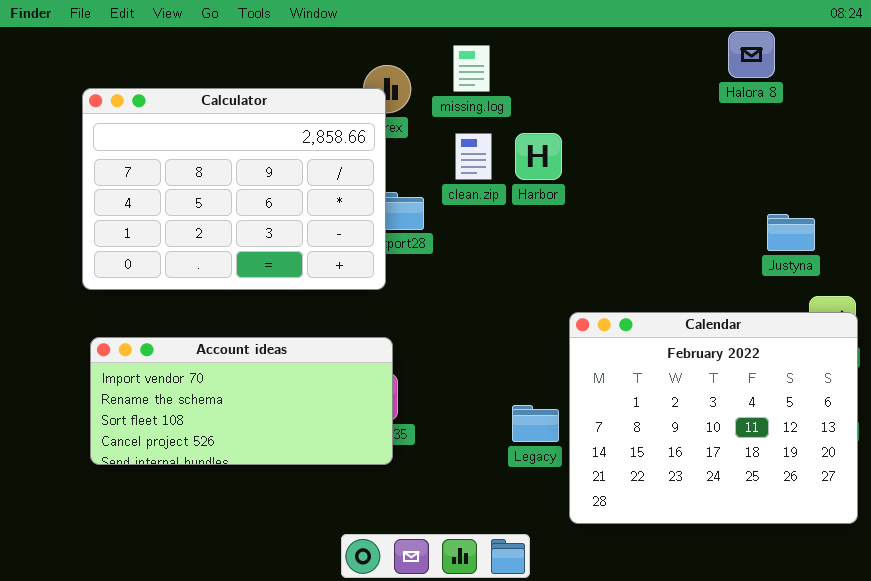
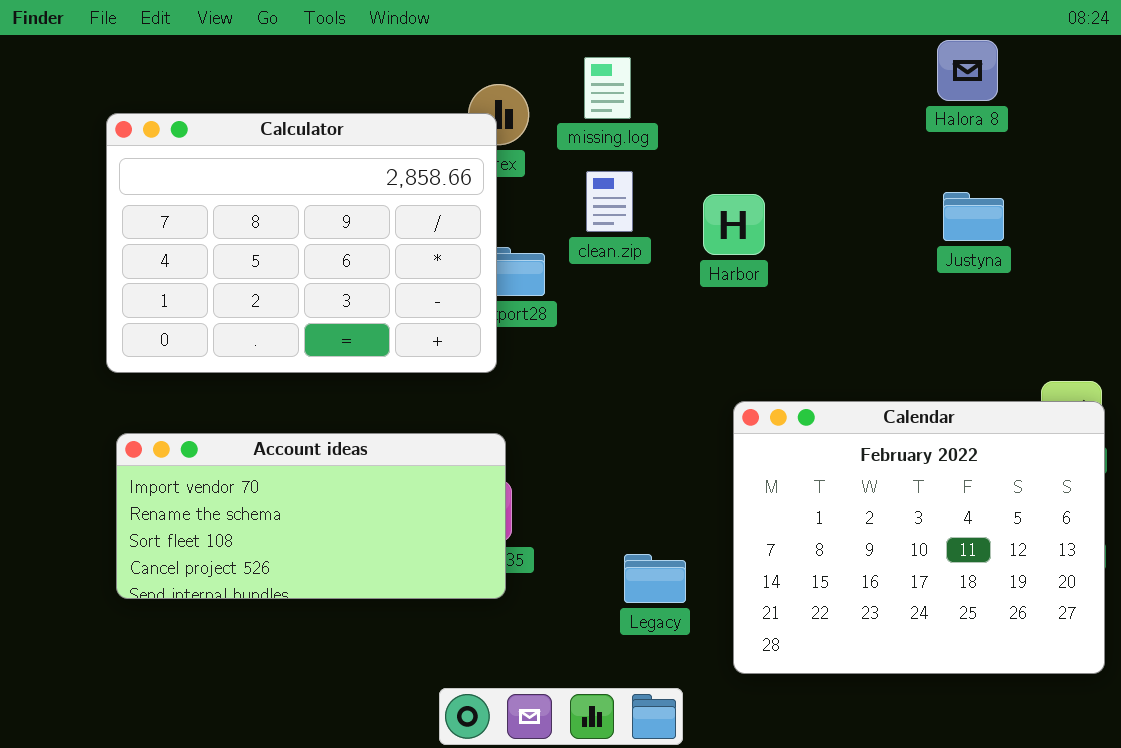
Harbor: [515,133,562,180] -> [703,194,765,255], moved
Justyna: [767,214,815,251] -> [943,192,1004,241], moved
Legacy: [512,405,559,442] -> [624,554,686,603], moved

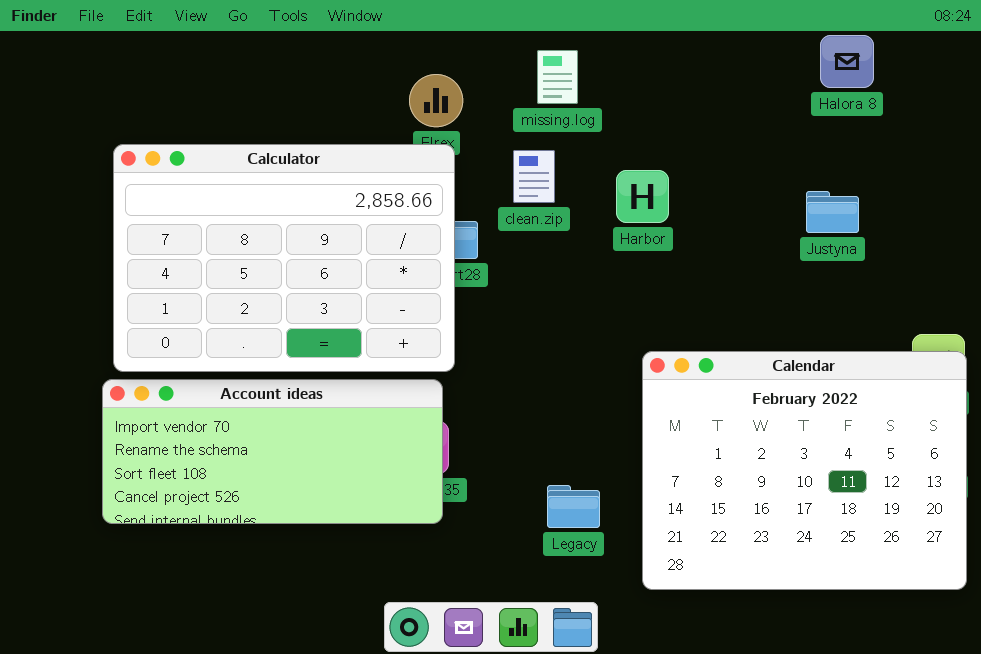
missing.log: [584,57,631,119] -> [537,50,578,104], moved
Calculator: [106,113,497,373] -> [113,144,455,372], moved
Justyna: [943,192,1004,241] -> [806,191,859,233], moved

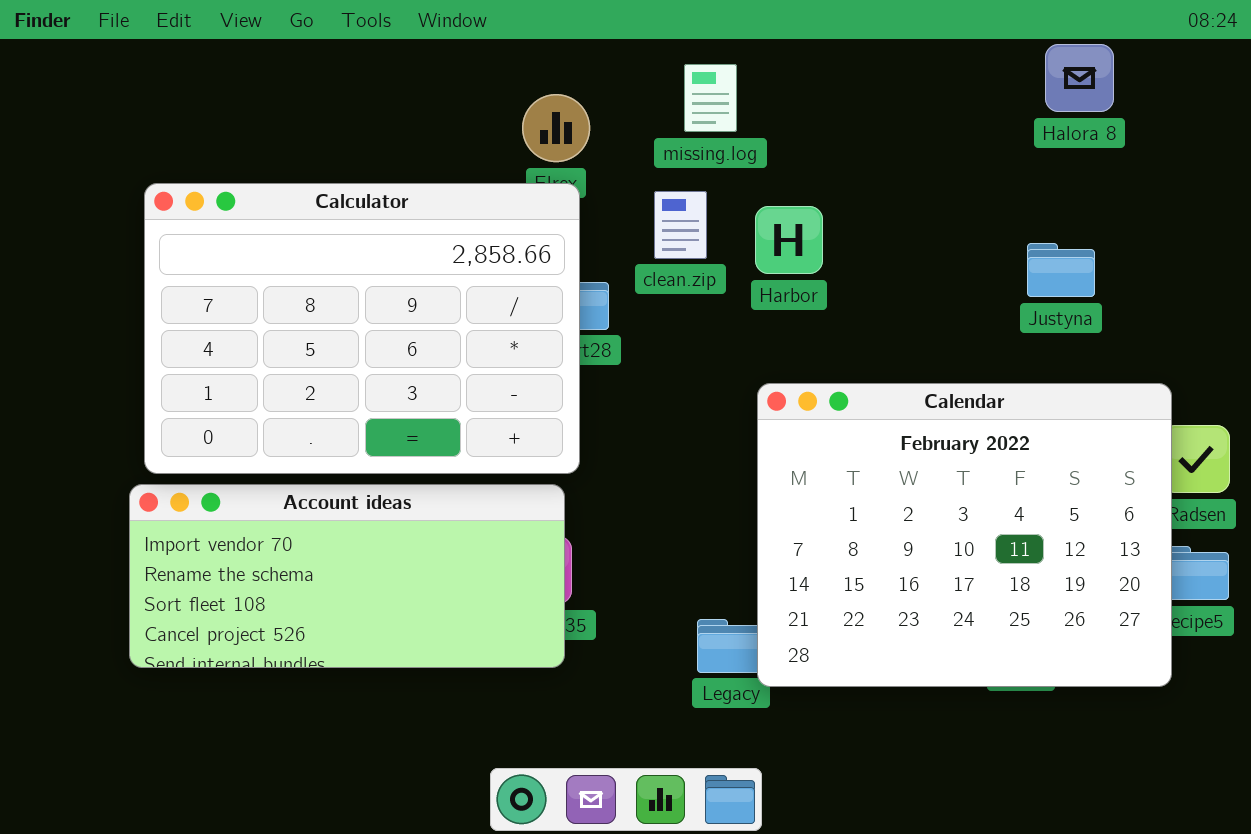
Harbor: [616,170,669,223] -> [755,206,823,274], moved
Calendar: [642,351,967,590] -> [757,383,1172,687], moved

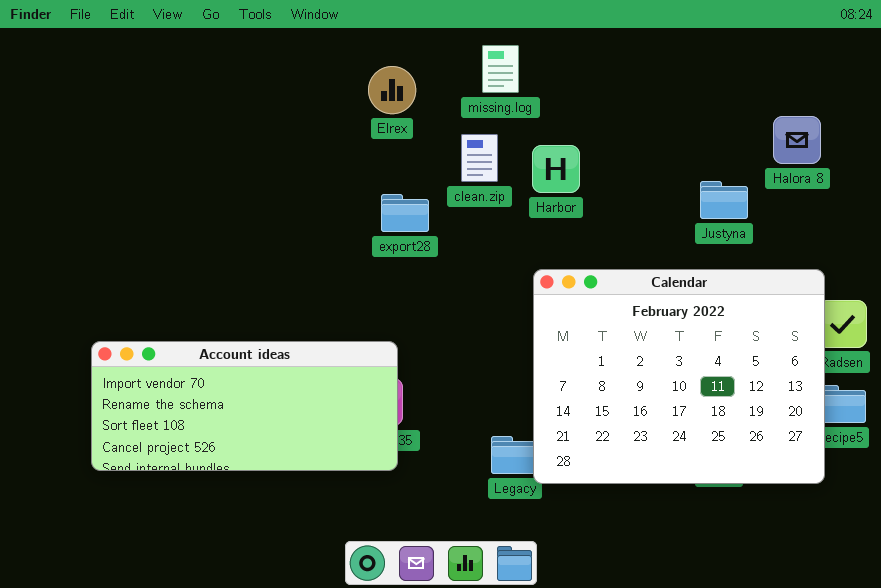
Halora 8: [1045,44,1114,112] -> [773,116,821,164], moved
Calculator: [144,183,580,474] -> none, closed
Justyna: [1027,243,1095,297] -> [700,181,748,219], moved

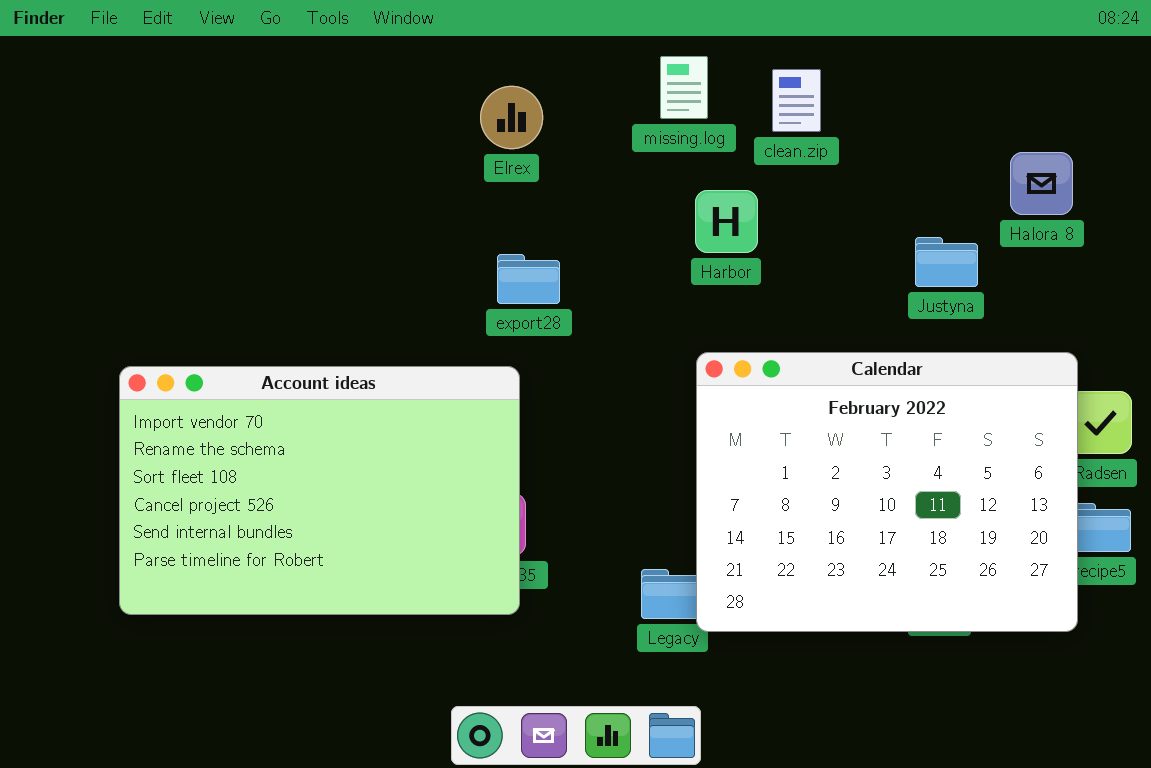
missing.log: [482,45,519,93] -> [660,56,708,119], moved
clean.zip: [461,134,498,182] -> [772,69,821,132], moved
Account ideas: [91,341,398,471] -> [119,366,520,615], resized

